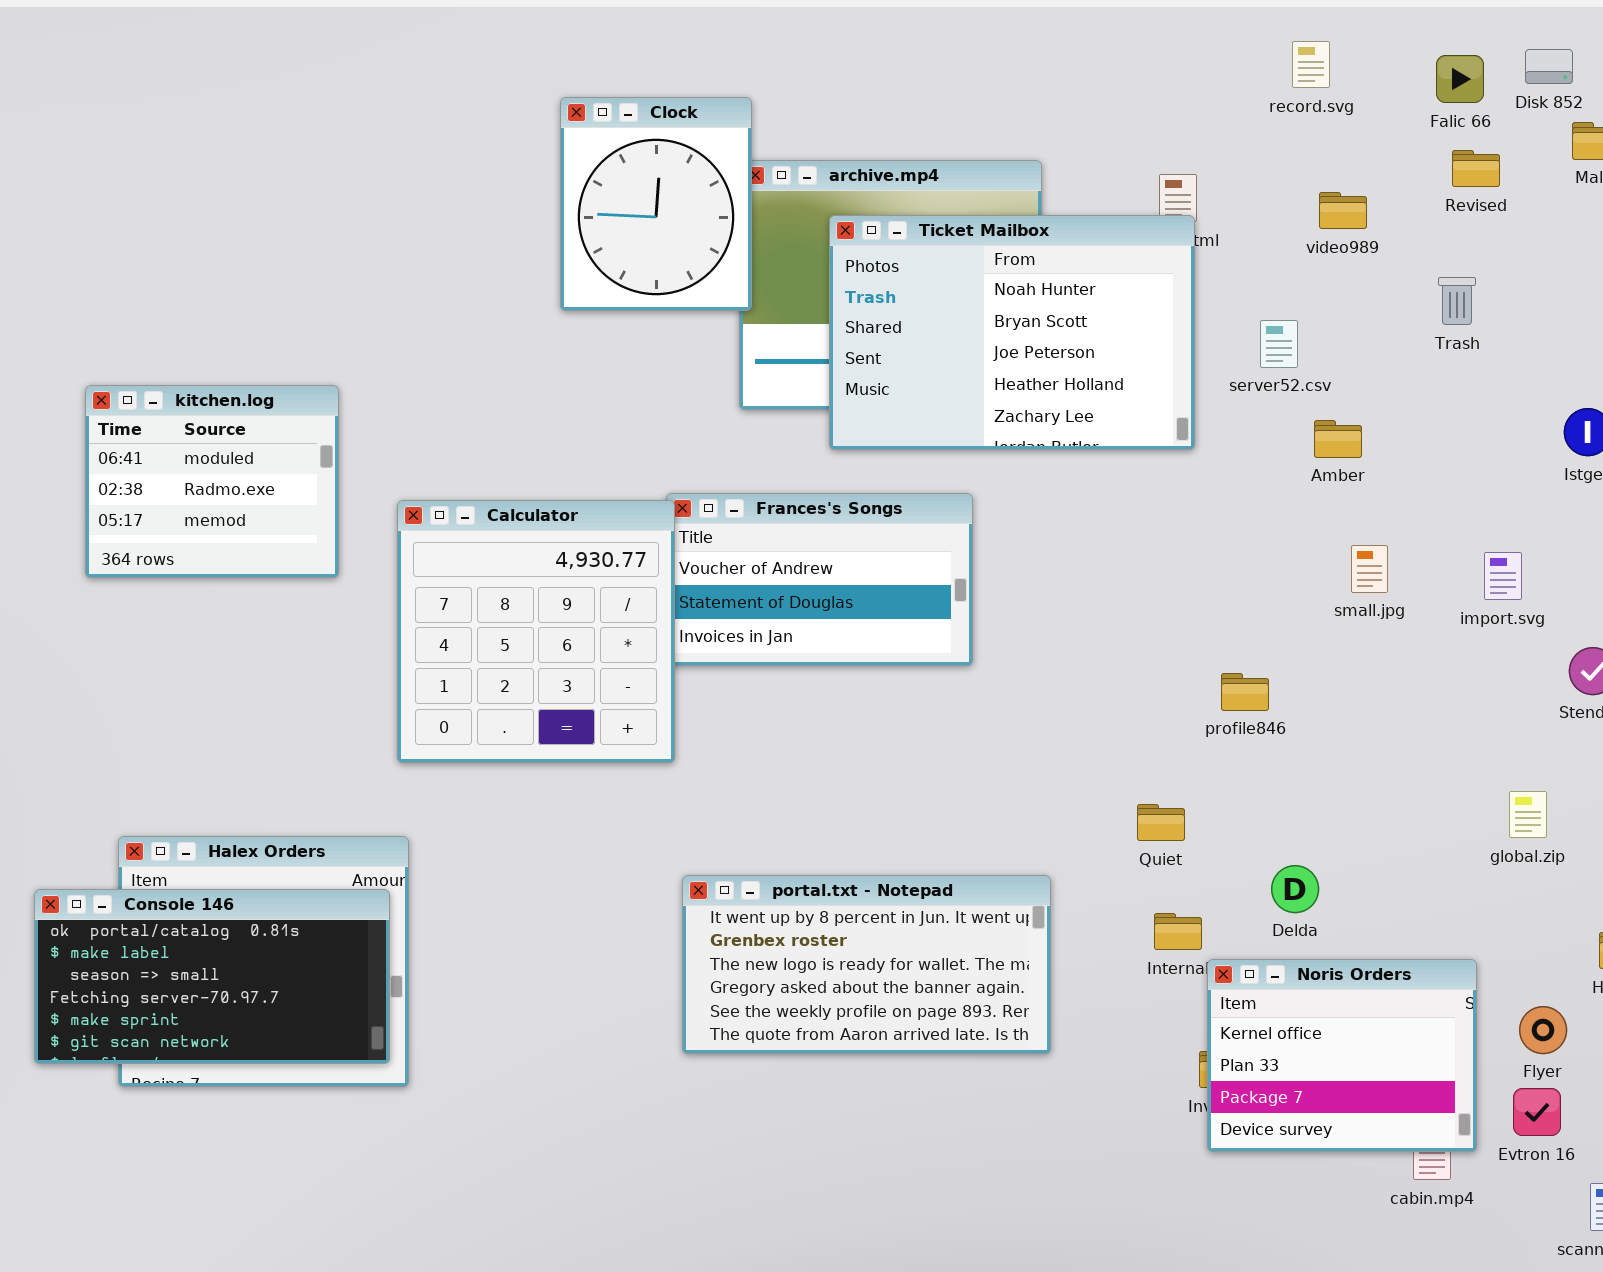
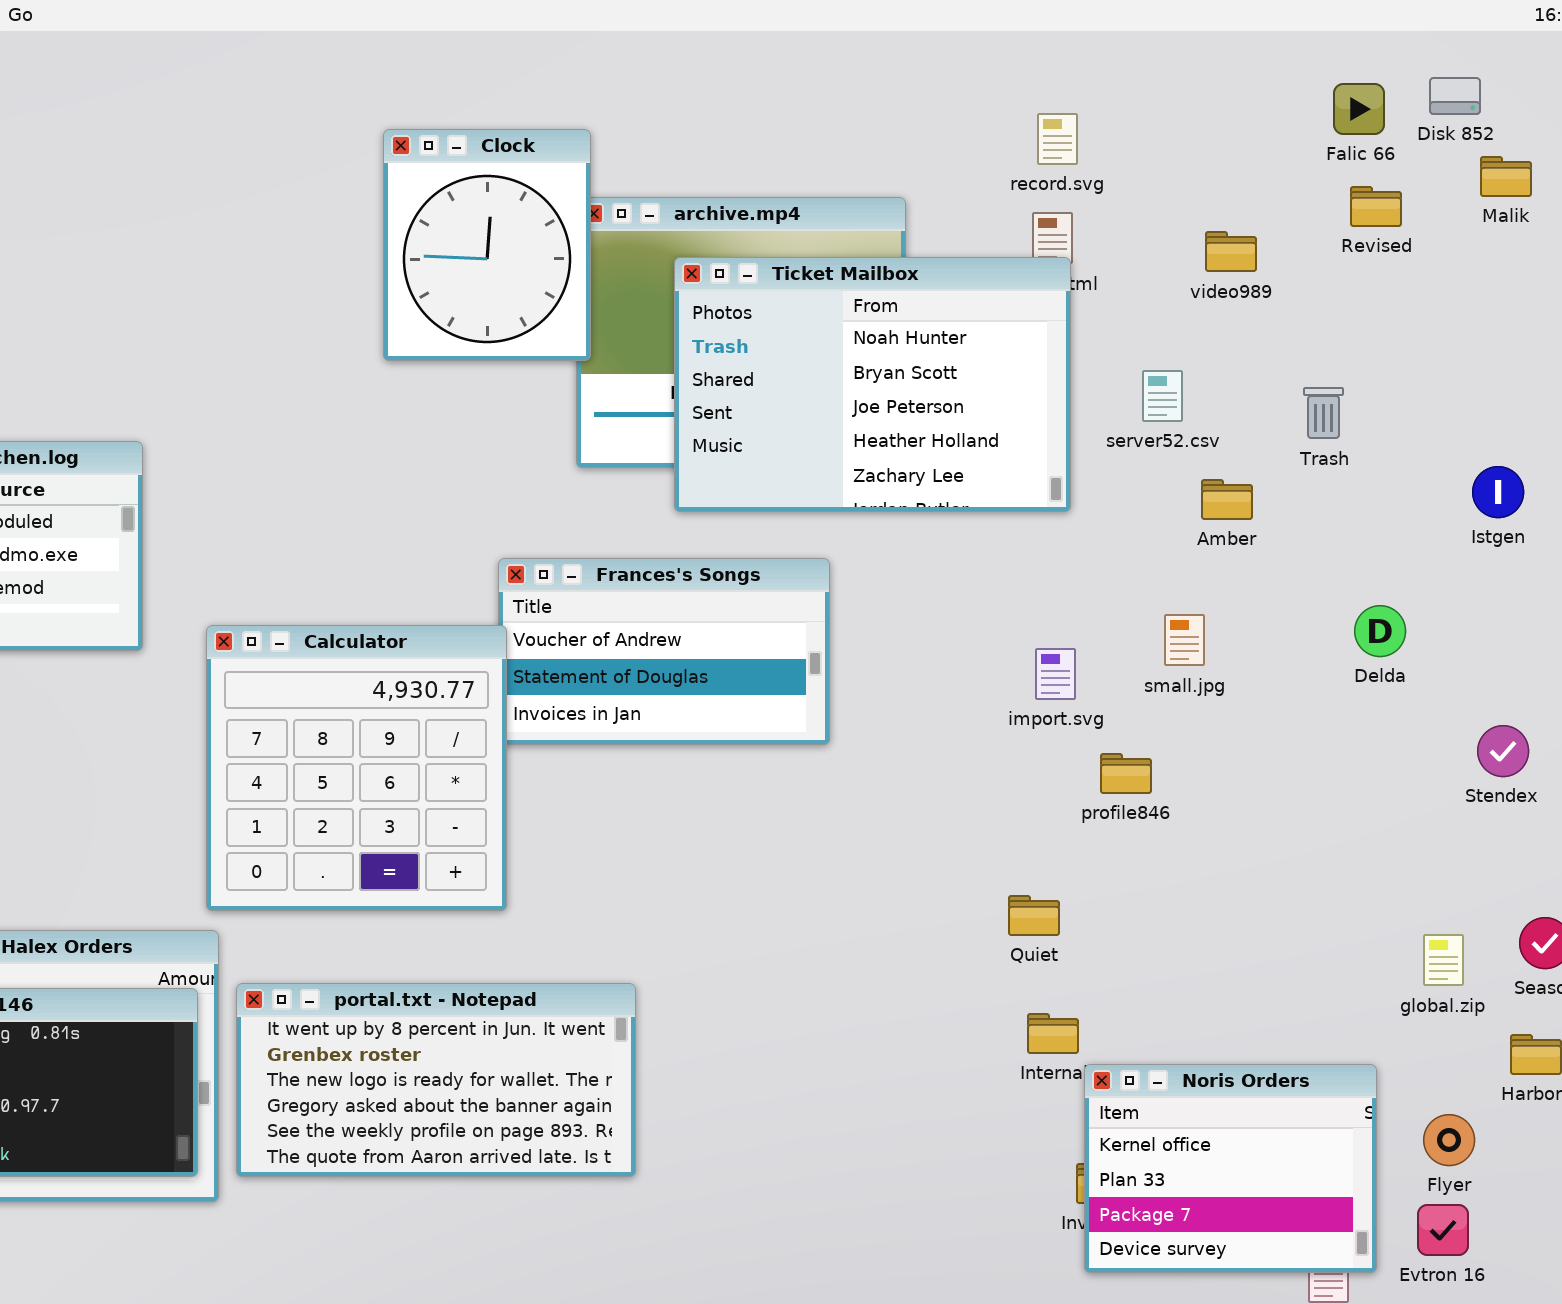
record.svg: [1292,41,1330,88] -> [1037,113,1078,165], moved
Trash: [1438,277,1476,325] -> [1303,387,1344,439], moved
Calculator: [397,500,675,763] -> [206,625,507,911], moved
small.jpg: [1351,545,1388,593] -> [1164,614,1205,666], moved
import.svg: [1484,552,1522,600] -> [1035,648,1076,700], moved
global.zip: [1509,791,1547,838] -> [1423,934,1464,986], moved
Delda: [1271,865,1319,913] -> [1354,605,1406,657], moved
portal.txt - Notepad: [682,875,1051,1054] -> [236,983,636,1177], moved

